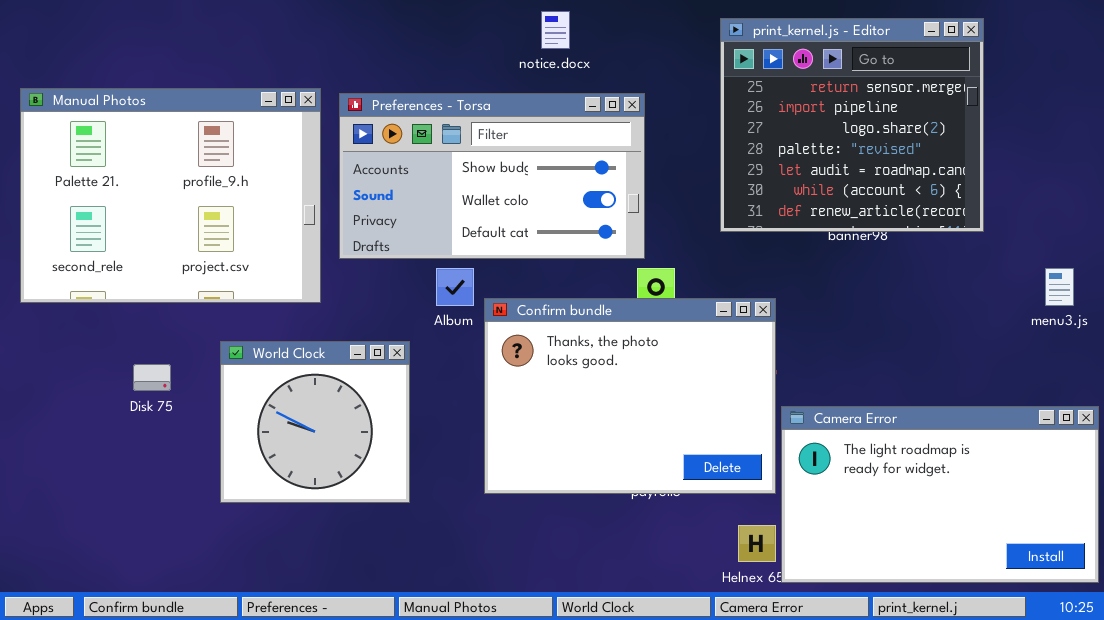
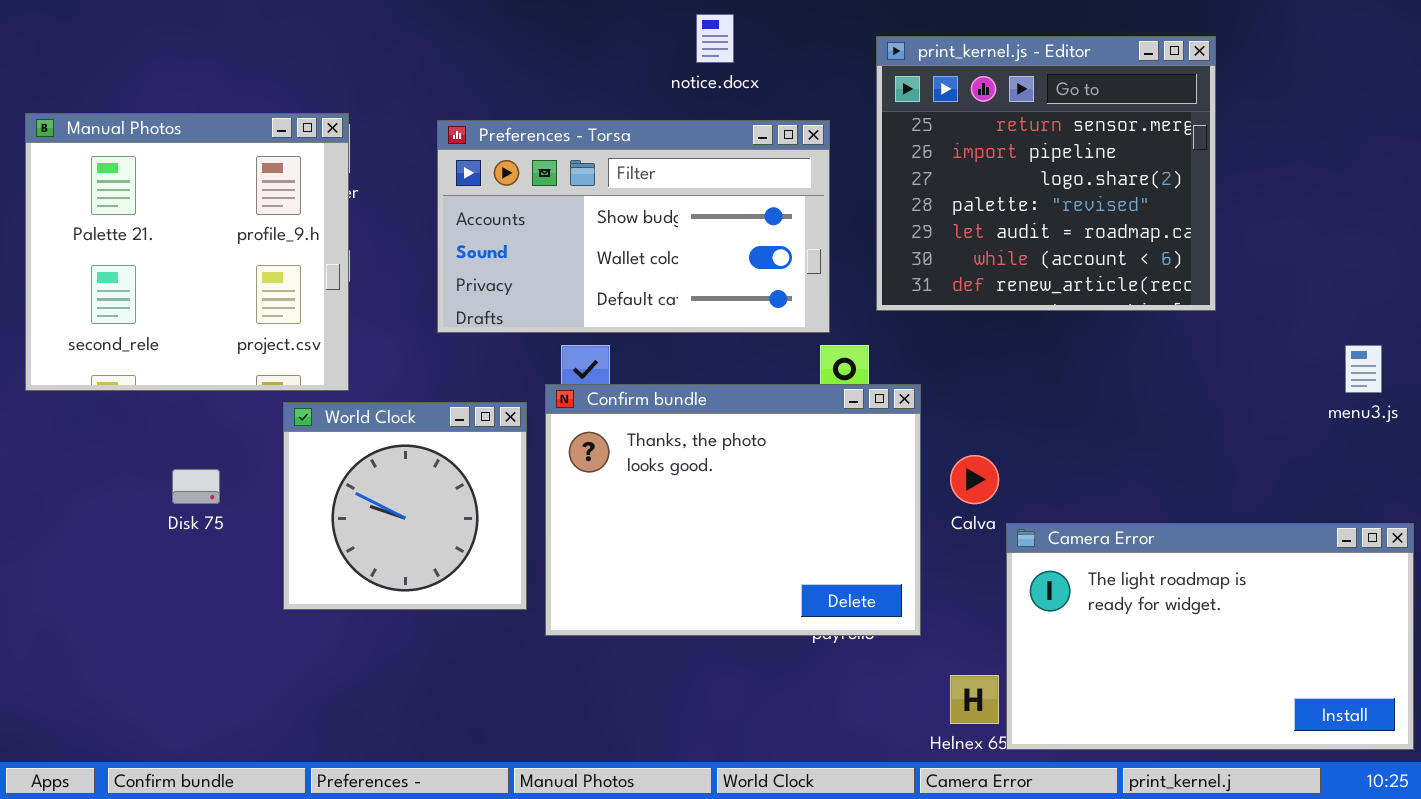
print_kernel.js - Editor: [720,18,984,232] -> [876,36,1216,311], moved
Manual Photos: [20,88,321,303] -> [25,113,349,391], resized
Confirm bundle: [484,298,776,494] -> [545,384,921,636], moved
World Clock: [220,341,410,503] -> [283,402,527,610], moved

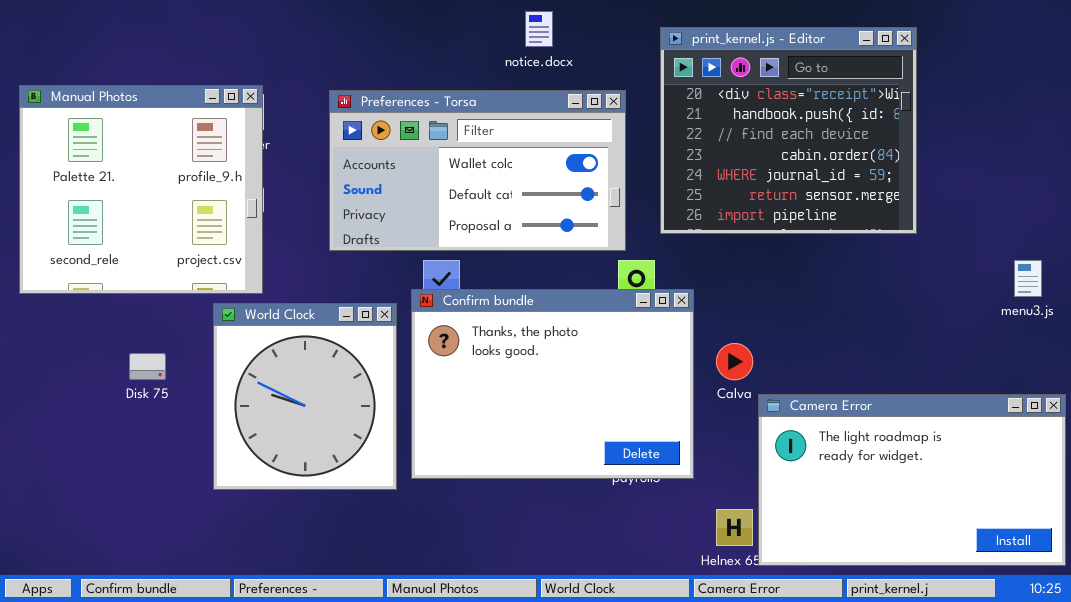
print_kernel.js - Editor: [876,36,1216,311] -> [660,27,917,234], scrolled up 5 rows
Preferences - Torsa: [437,120,830,333] -> [329,90,626,251], scrolled down 1 row
World Clock: [283,402,527,610] -> [213,303,397,490], resized

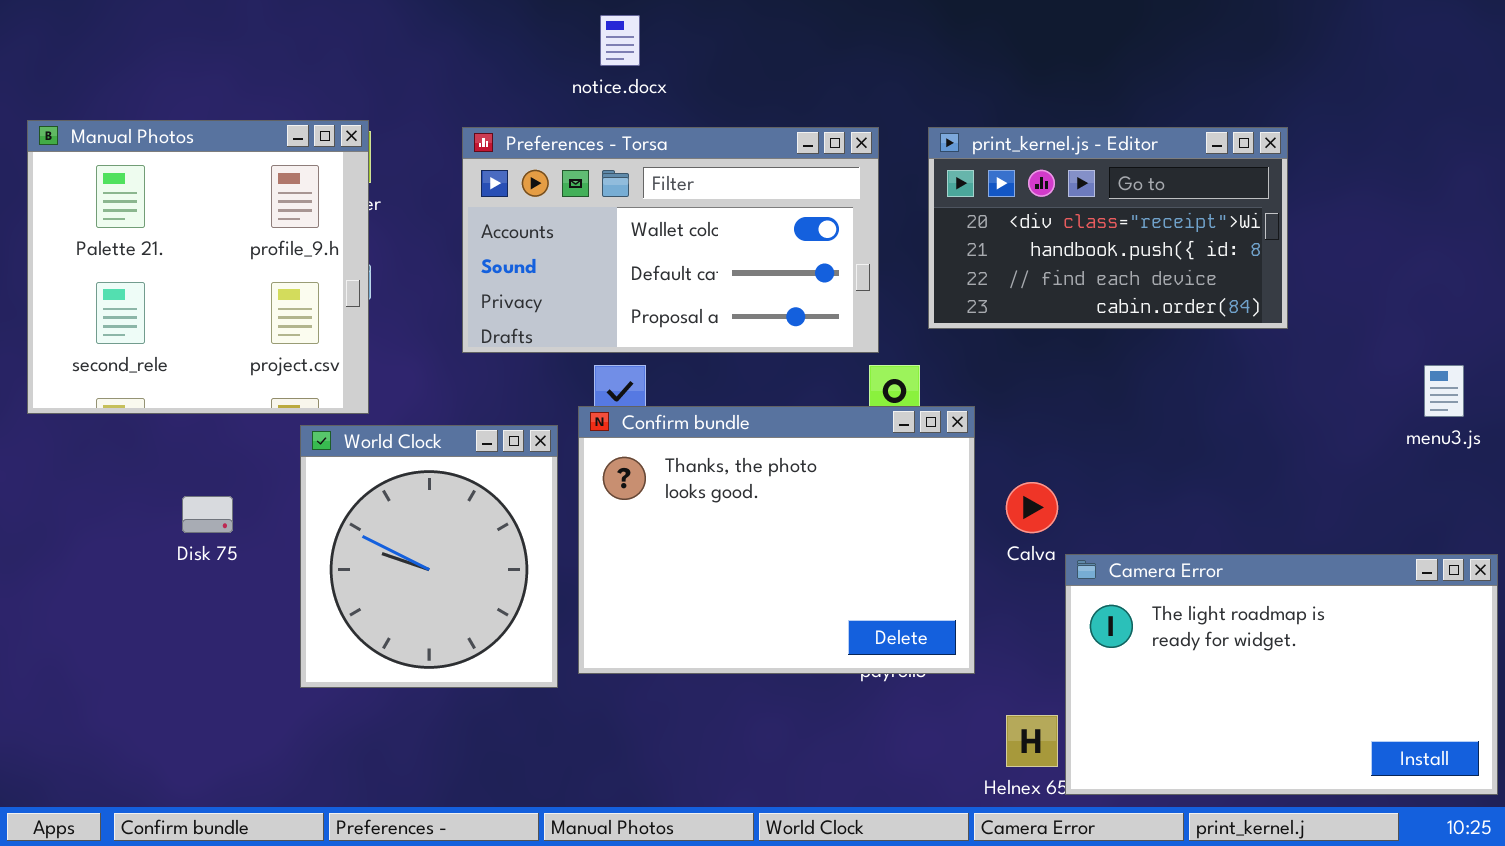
notice.docx: [525,11,553,47] -> [600,15,640,66], moved
print_kernel.js - Editor: [660,27,917,234] -> [928,127,1288,329], resized

